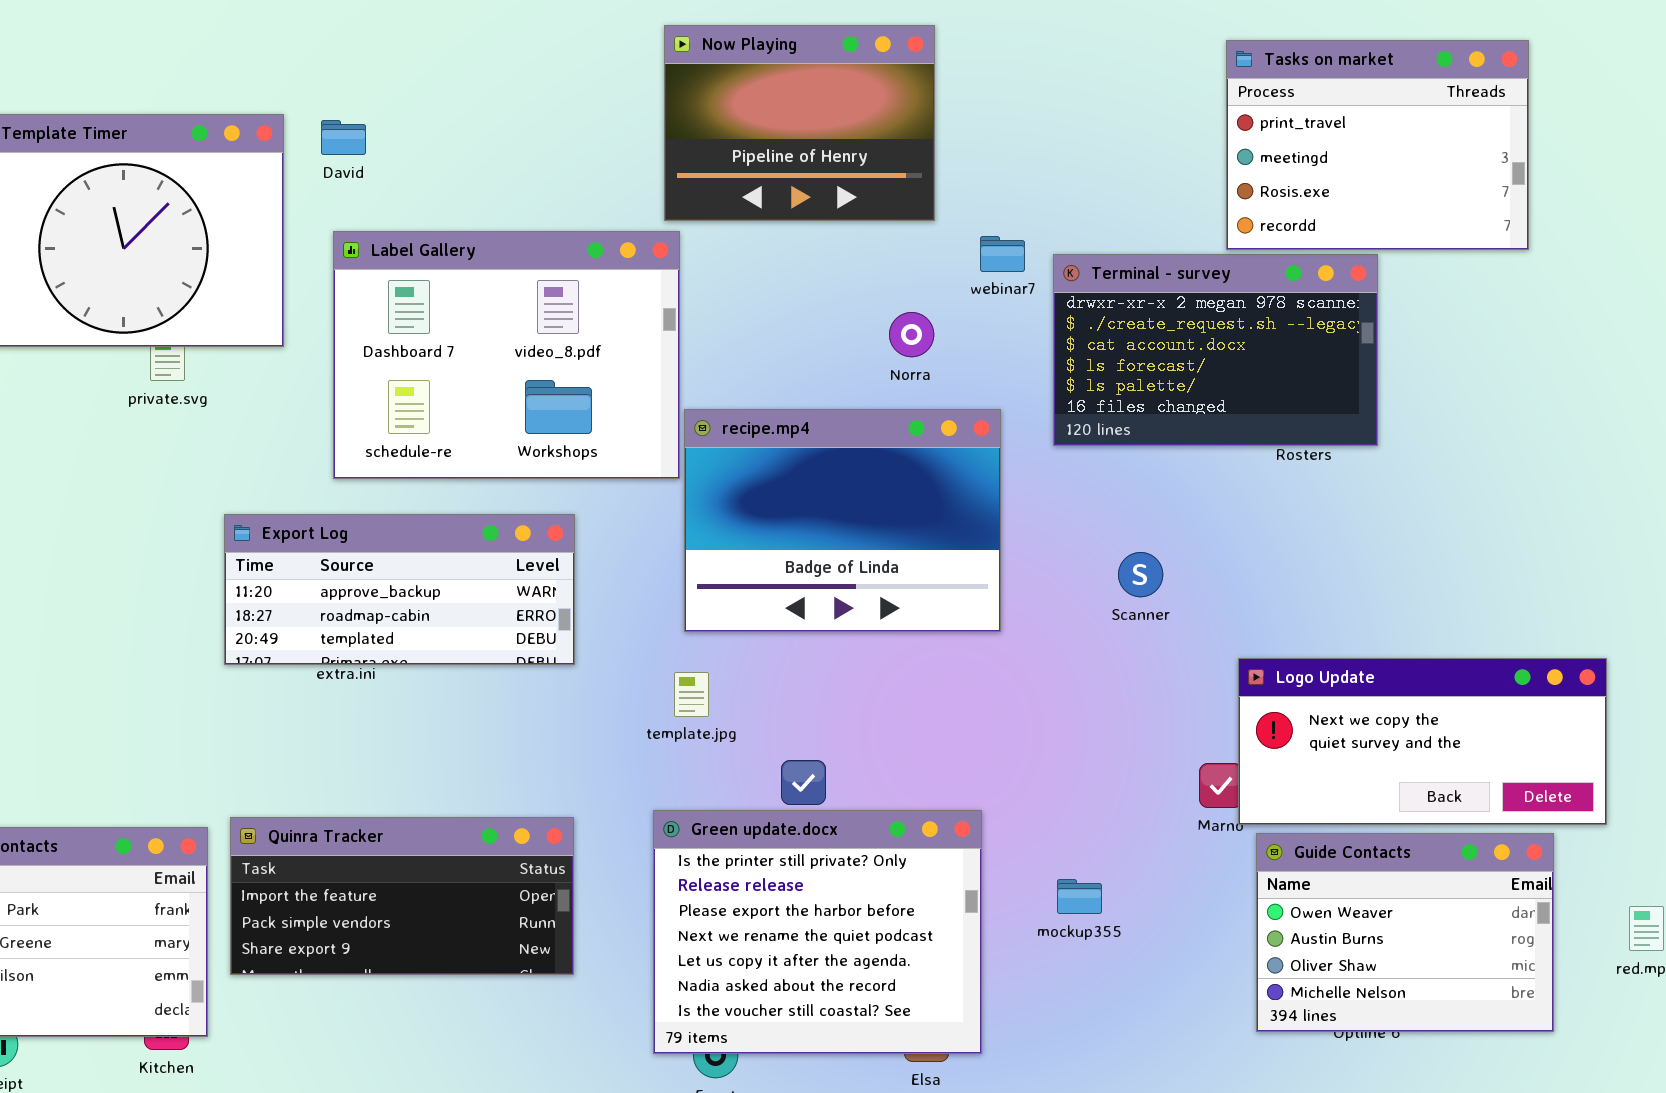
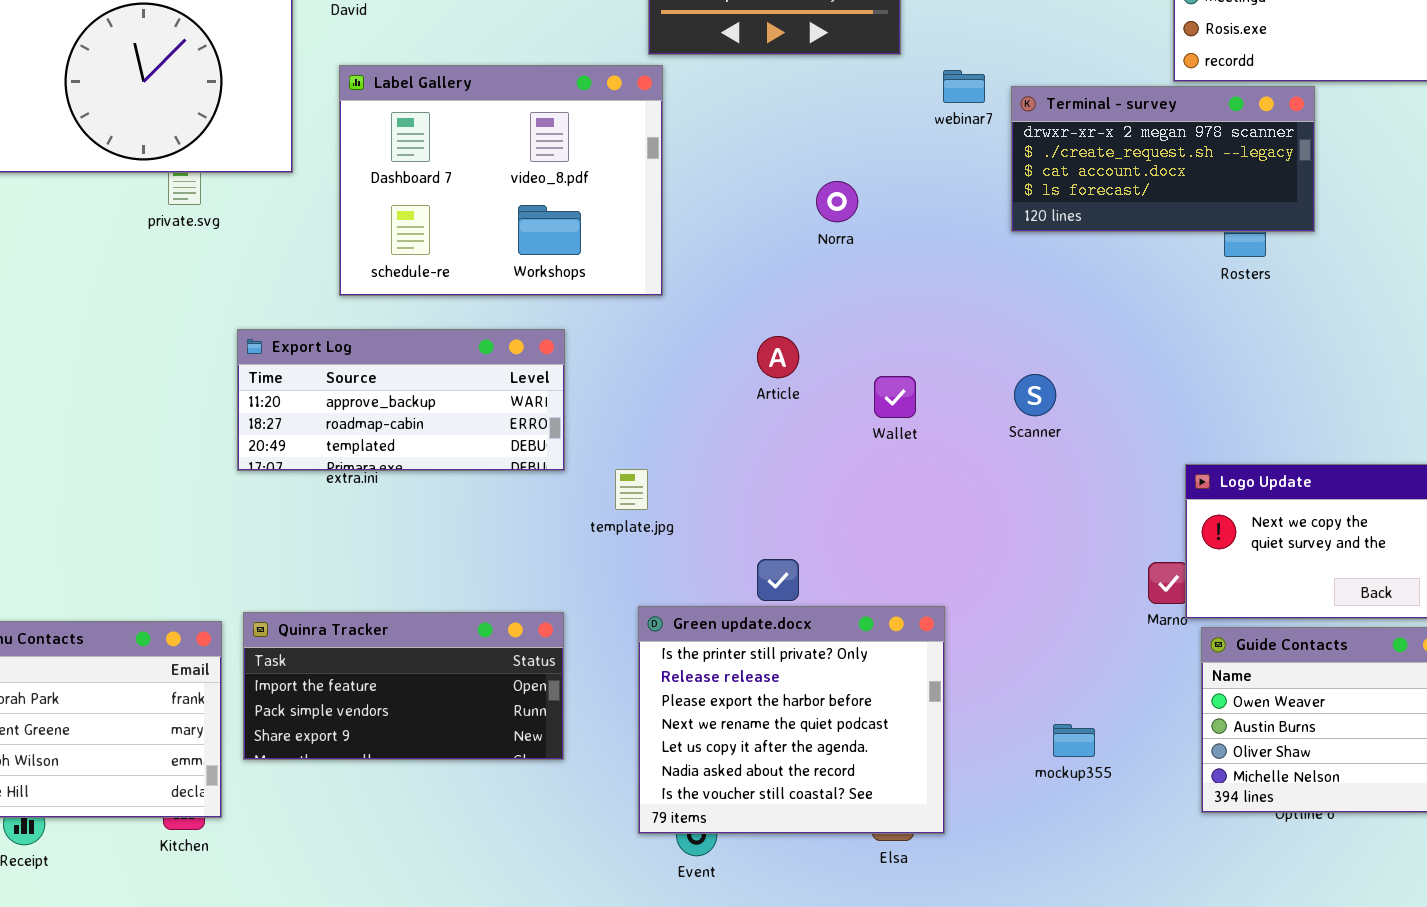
Terminal - survey: [1053,254,1378,446] -> [1011,86,1315,232], resized
Norra: [889,312,934,357] -> [816,181,858,222], moved
recipe.mp4: [684,409,1001,632] -> none, closed
Scanner: [1118,552,1163,597] -> [1014,374,1056,416], moved
template.jpg: [674,672,709,717] -> [615,469,648,510], moved
mockup355: [1057,879,1102,914] -> [1053,724,1095,757], moved

